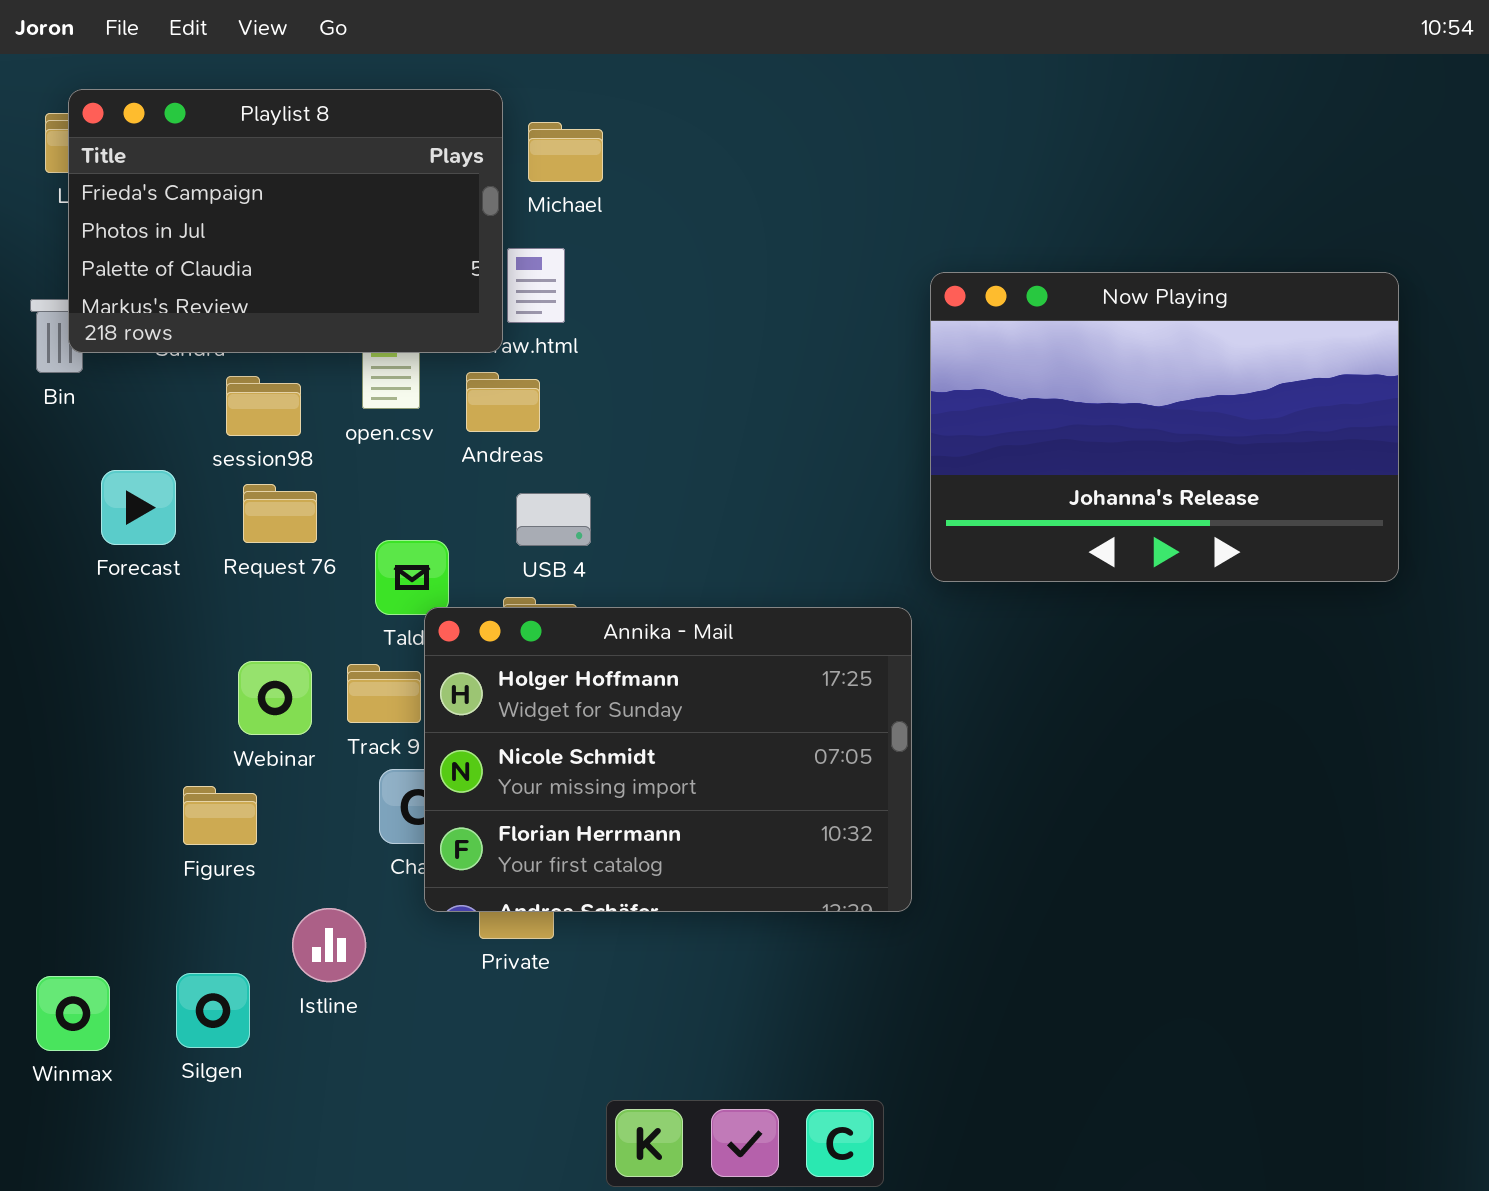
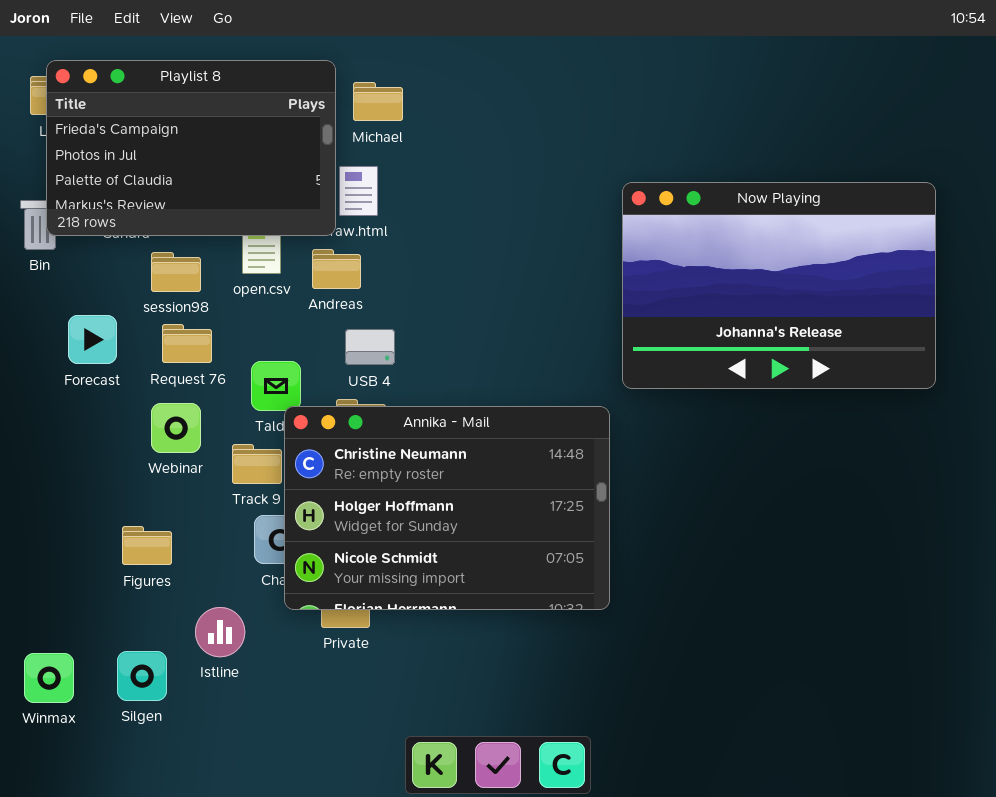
Annika - Mail: [424,607,912,912] -> [284,406,610,610], scrolled up 1 row
Webinar: [238,661,312,735] -> [151,403,201,453], moved

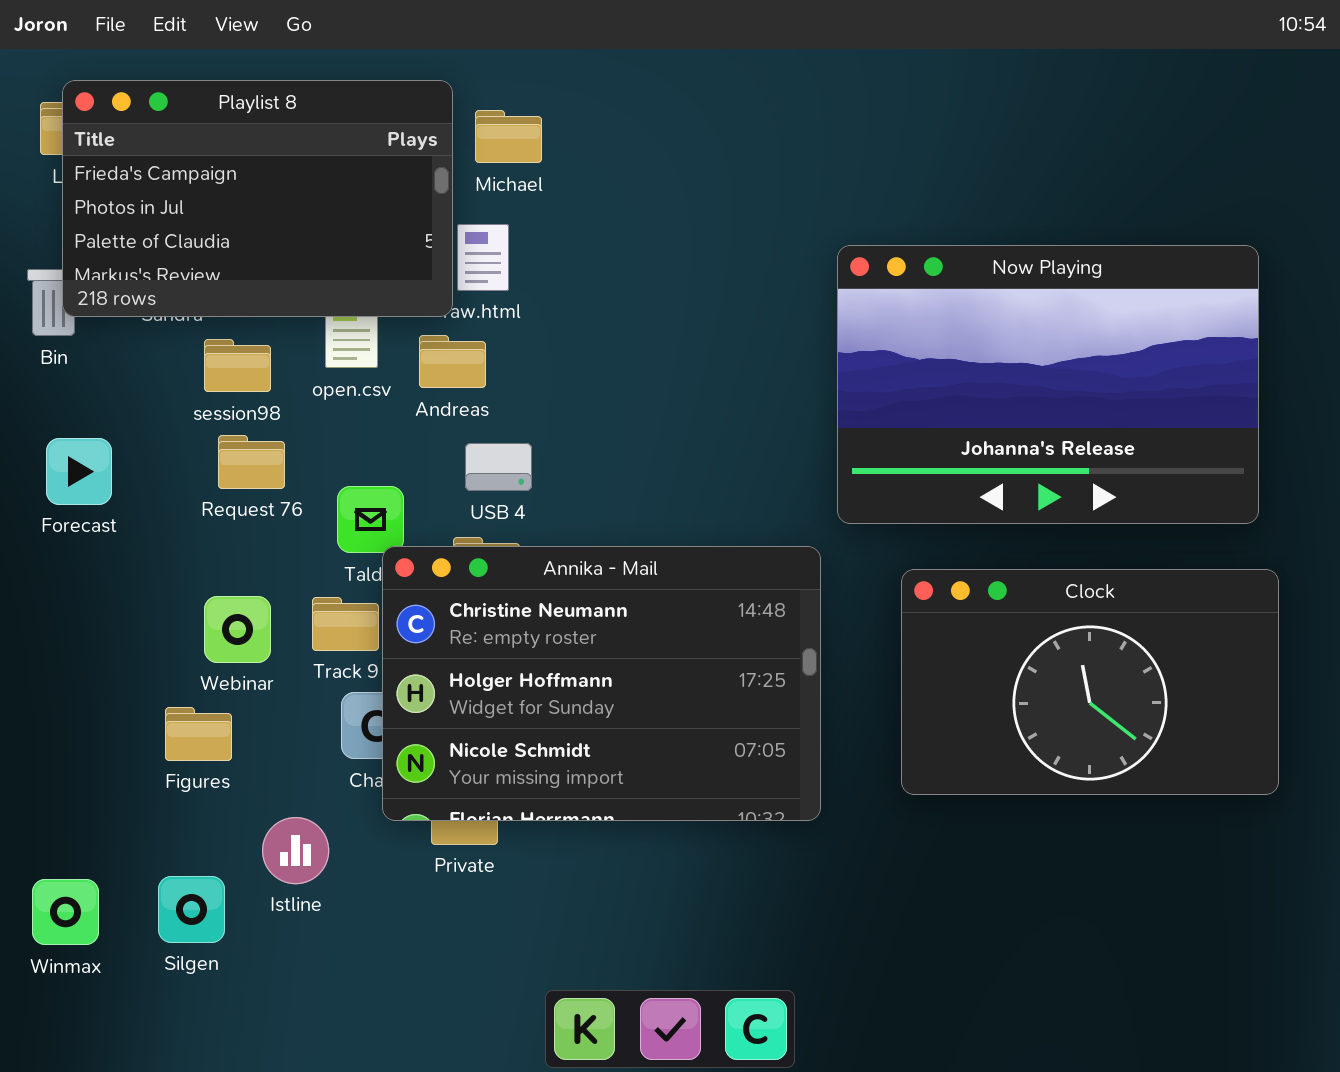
Forecast: [68,315,117,364] -> [46,438,112,505], moved
Webinar: [151,403,201,453] -> [204,596,271,663], moved
Clock: none -> [901,569,1279,795], opened

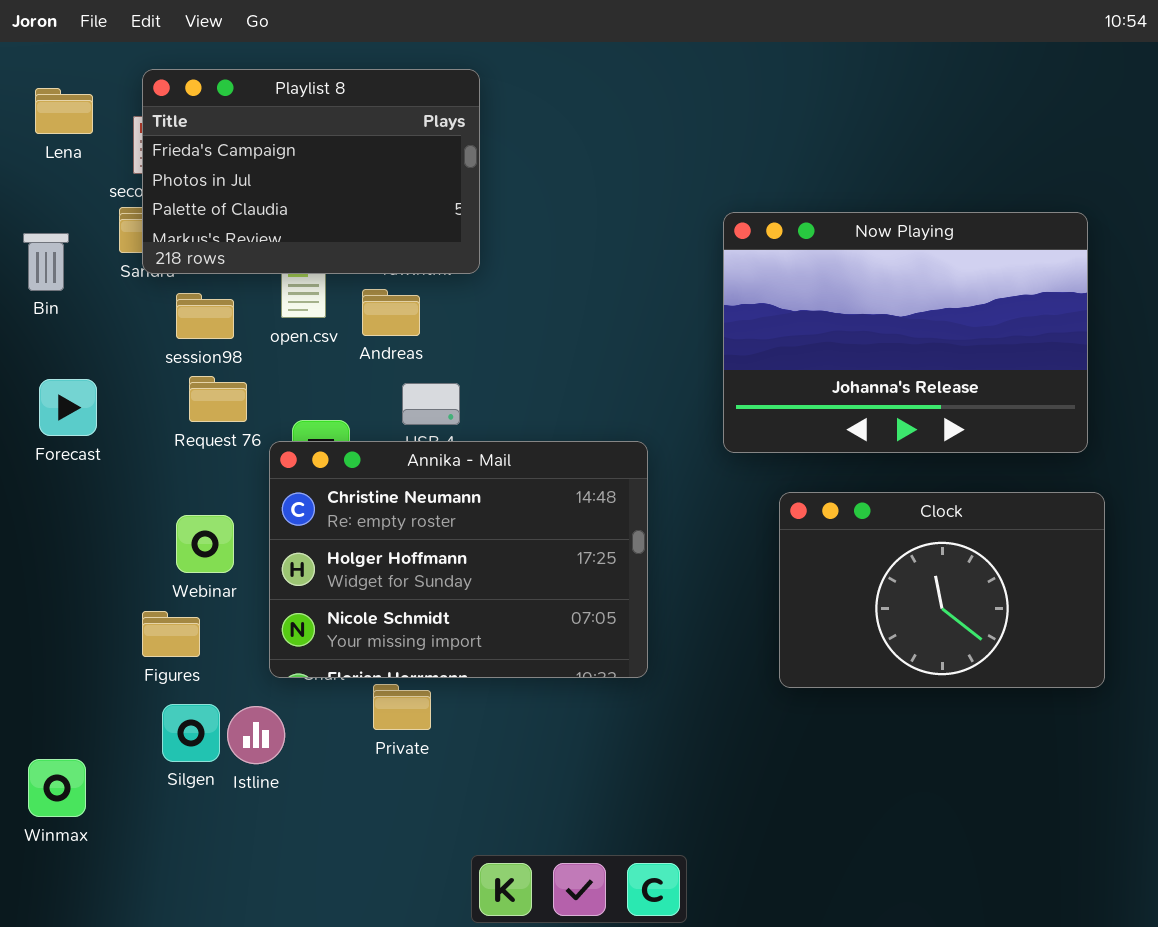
Playlist 8: [62,80,453,317] -> [142,69,480,274], moved
Annika - Mail: [382,546,821,821] -> [269,441,648,678], moved
Silgen: [158,876,225,943] -> [162,704,220,762], moved

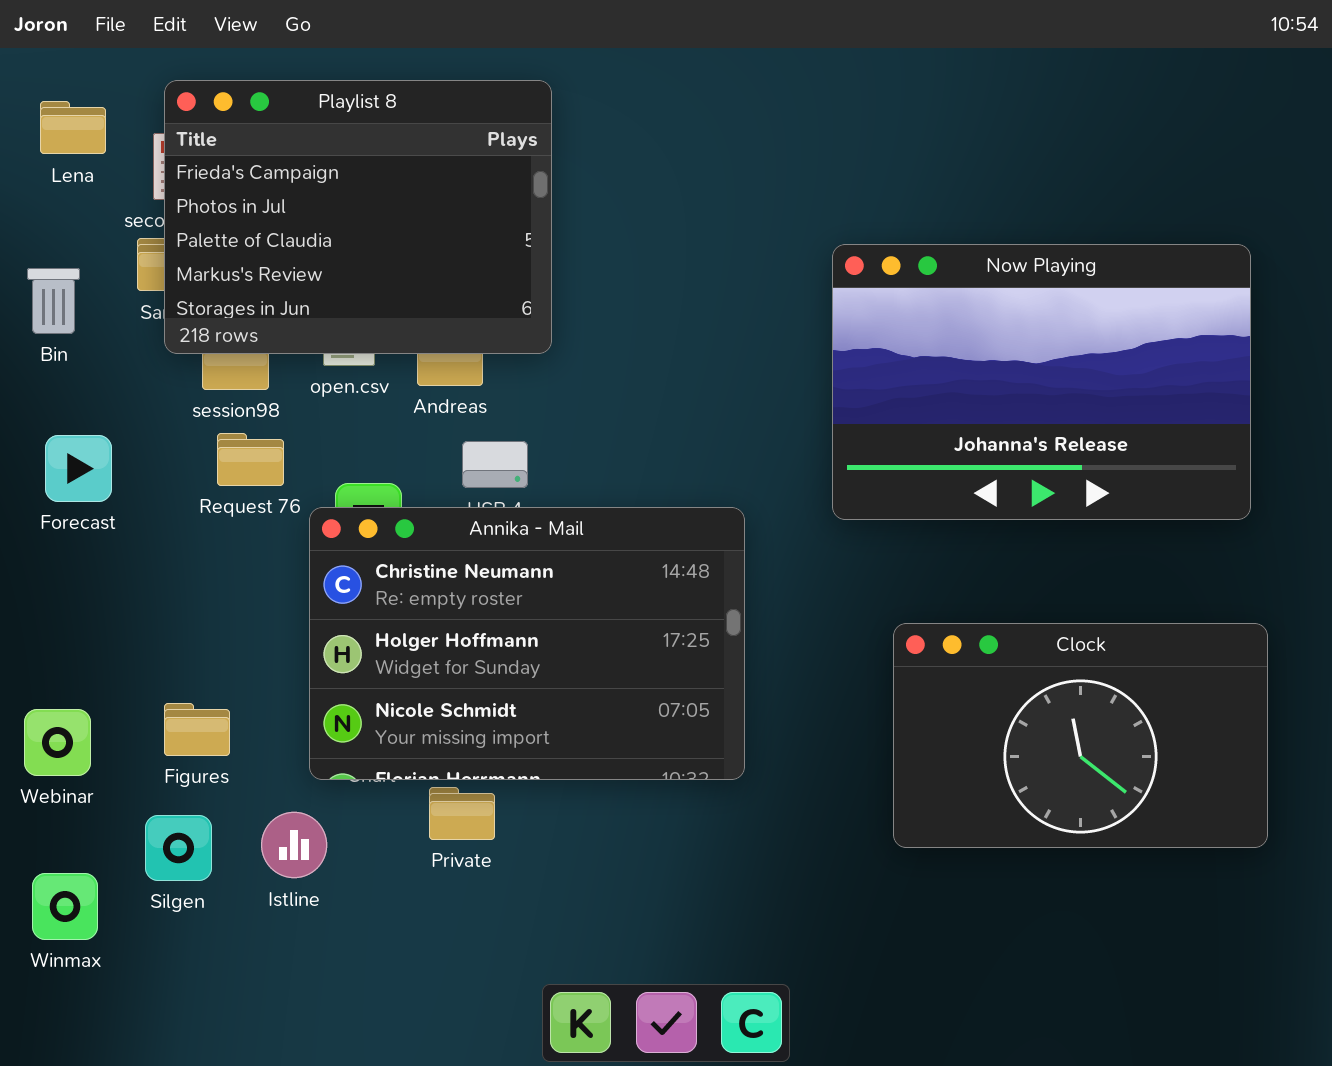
Playlist 8: [142,69,480,274] -> [164,80,552,354], resized
Clock: [779,492,1105,688] -> [893,623,1268,848], moved
Webinar: [176,515,234,573] -> [24,709,91,776], moved
Silgen: [162,704,220,762] -> [145,815,212,881], moved

